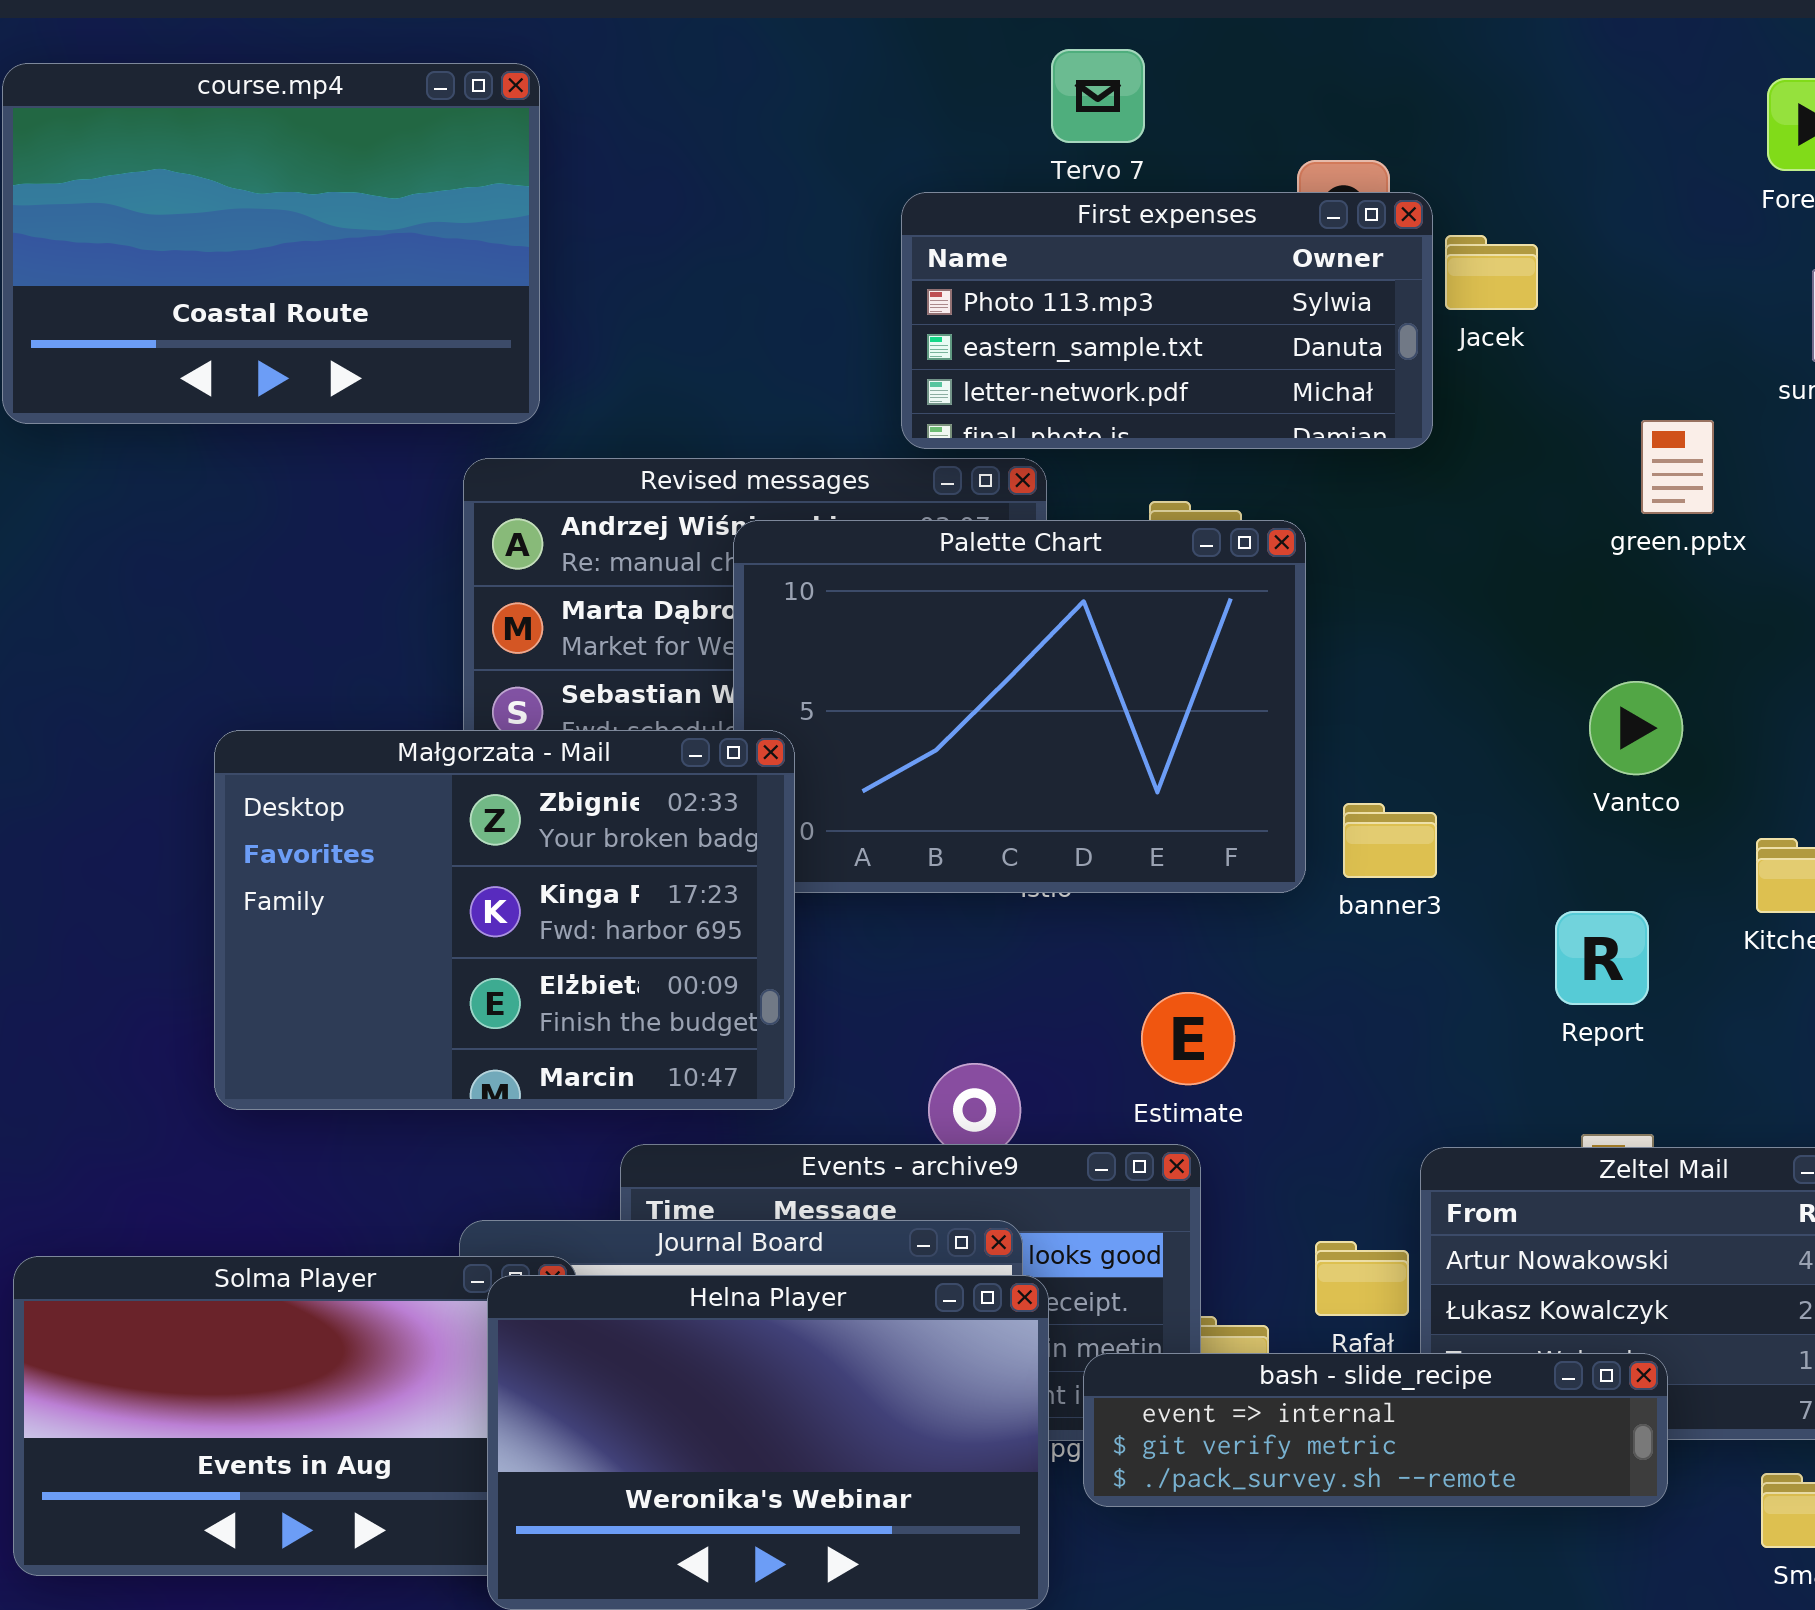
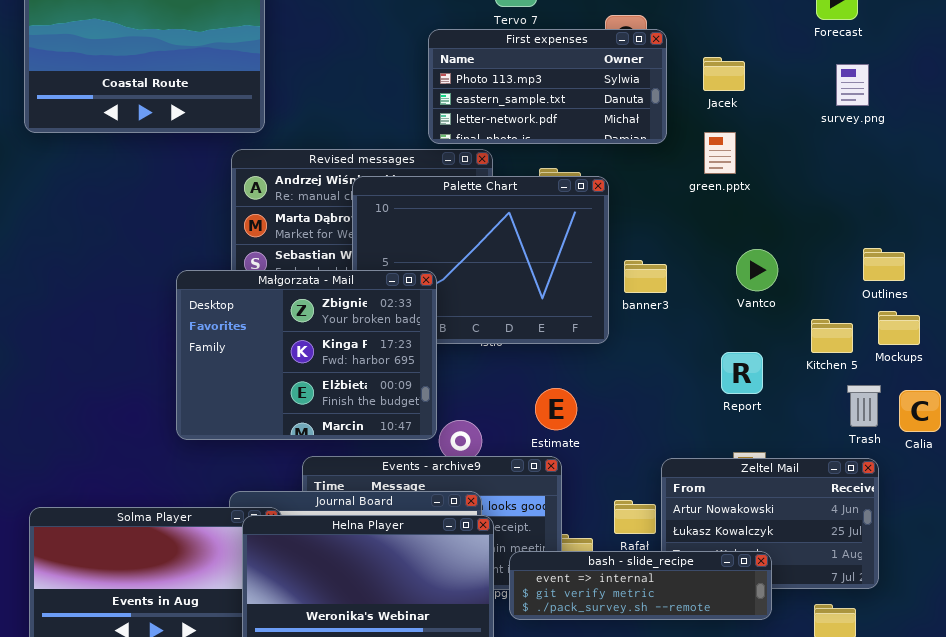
Jacek: [1445,235,1538,310] -> [703,57,745,91], moved
green.pptx: [1641,420,1714,514] -> [704,132,736,174], moved
Małgorzata - Mail: [214,730,795,1110] -> [176,270,437,440], moved
banner3: [1343,803,1437,878] -> [624,260,667,293], moved

